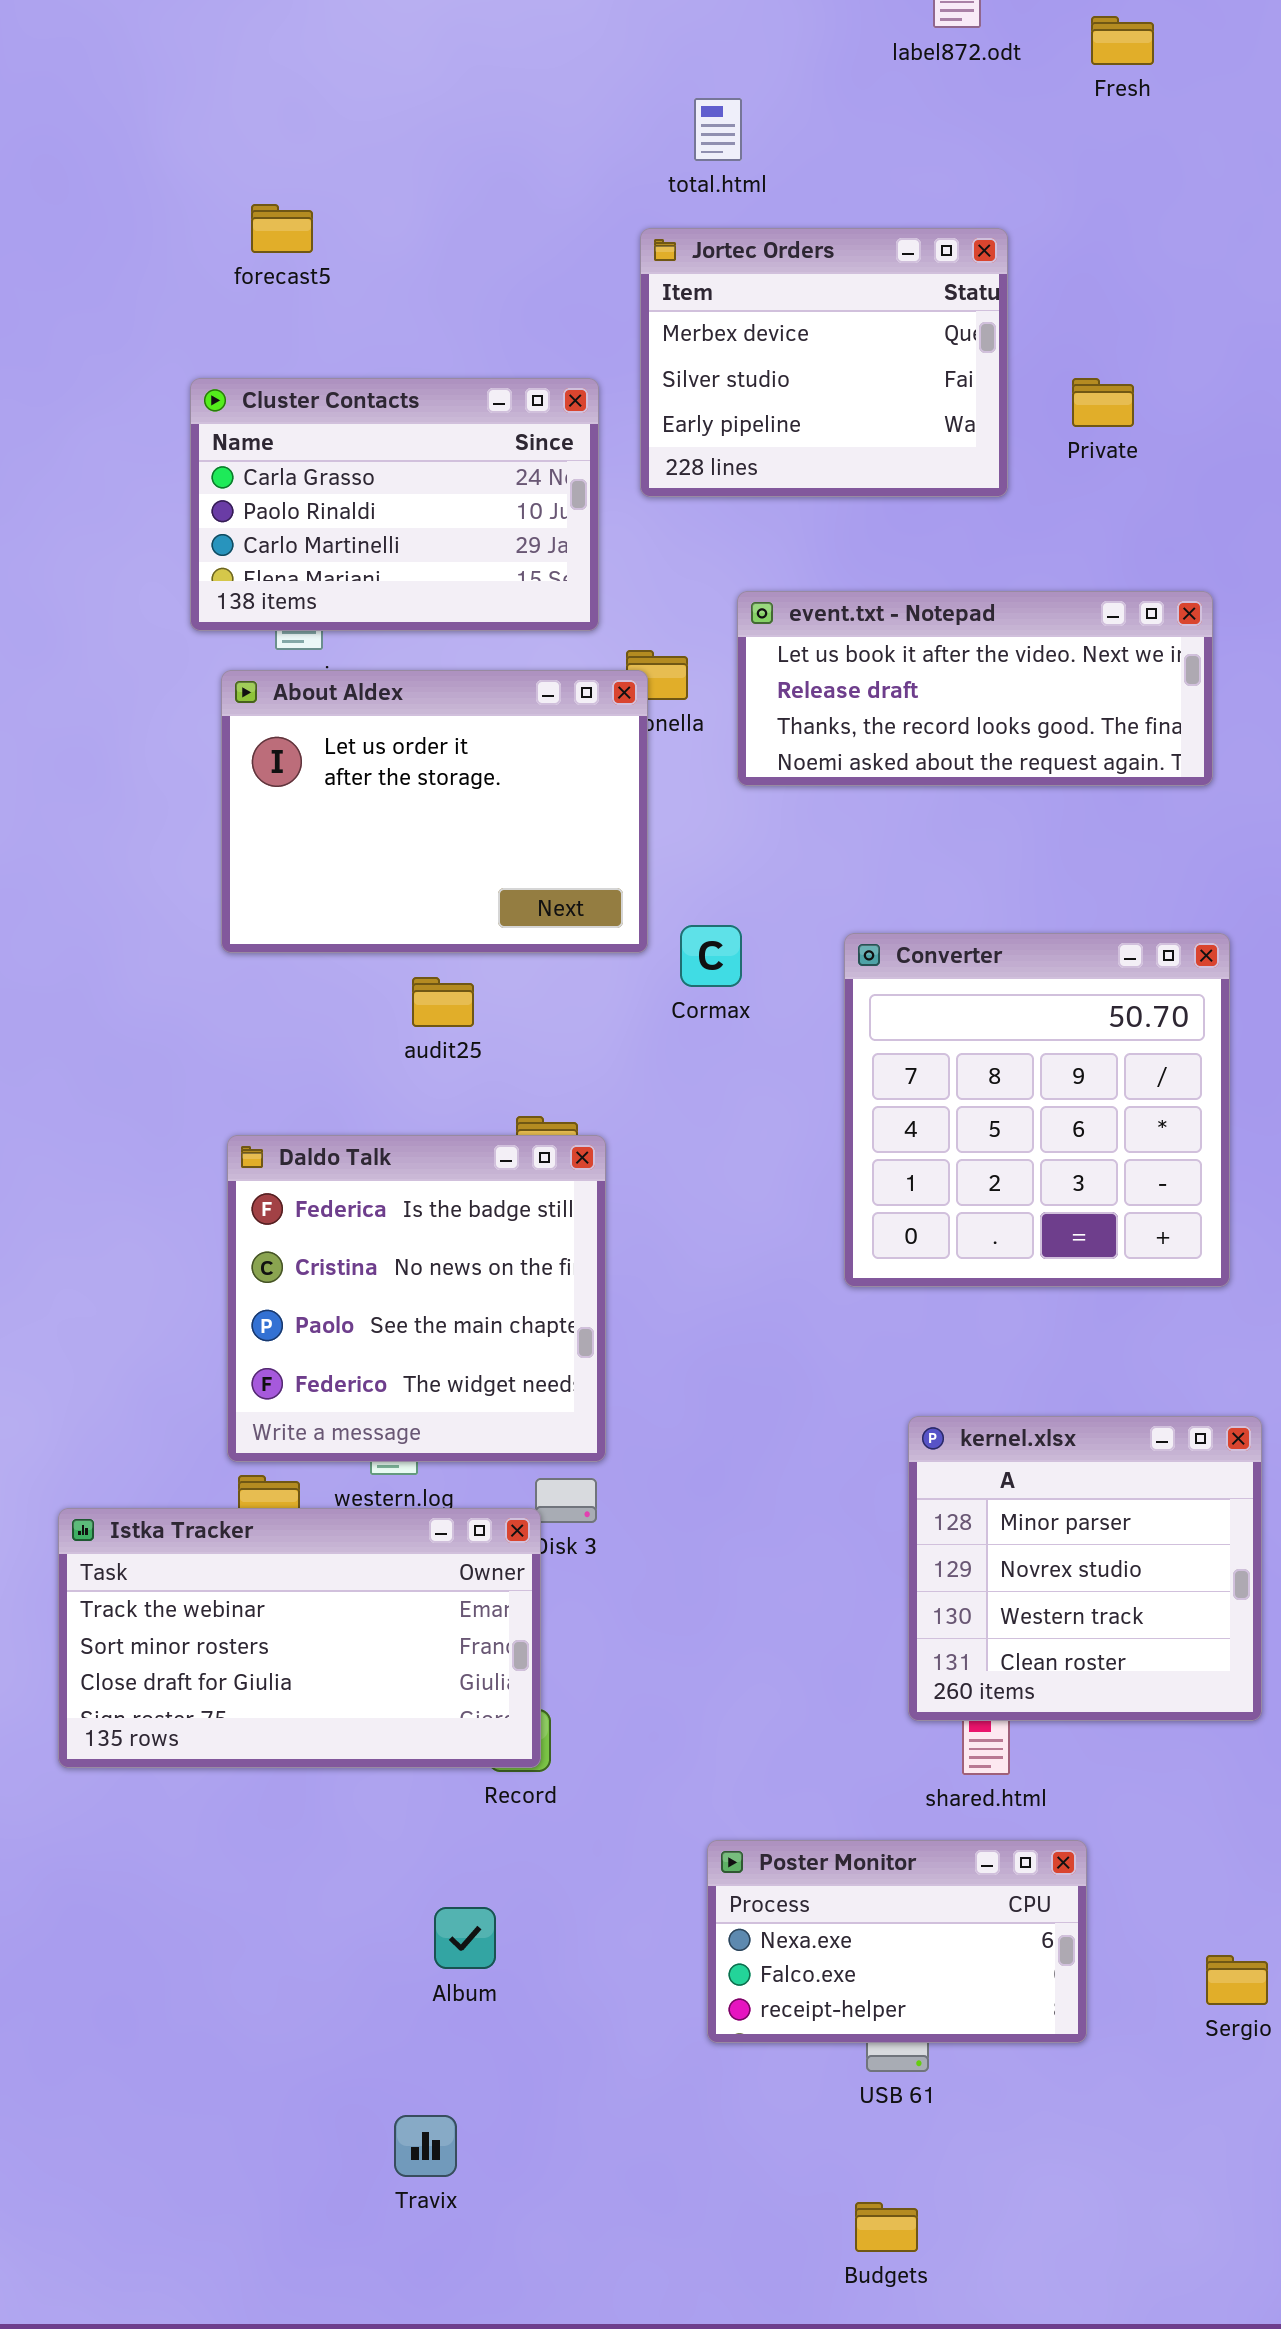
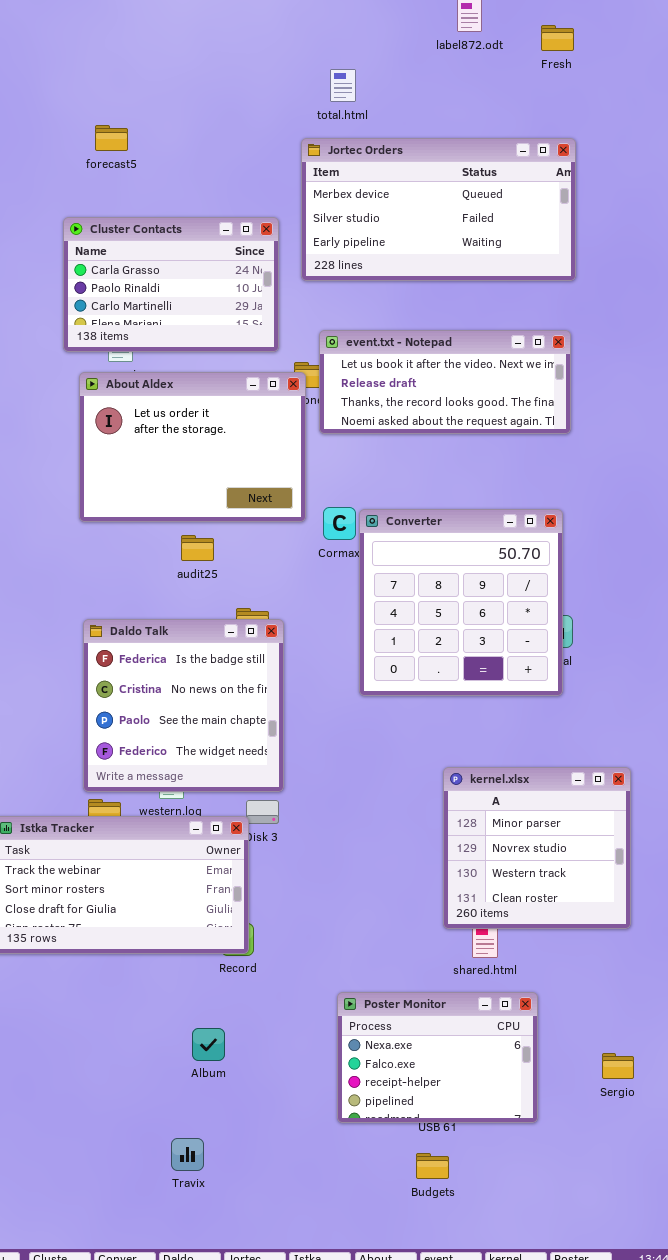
Jortec Orders: [640,228,1008,497] -> [301,138,576,281], resized
event.txt - Notepad: [737,591,1213,786] -> [319,330,571,434], moved
Converter: [844,933,1230,1287] -> [359,509,563,696], moved
Poster Monitor: [707,1840,1087,2043] -> [337,992,538,1123], resized
Budgets: [855,2202,918,2252] -> [416,1153,449,1179], moved

